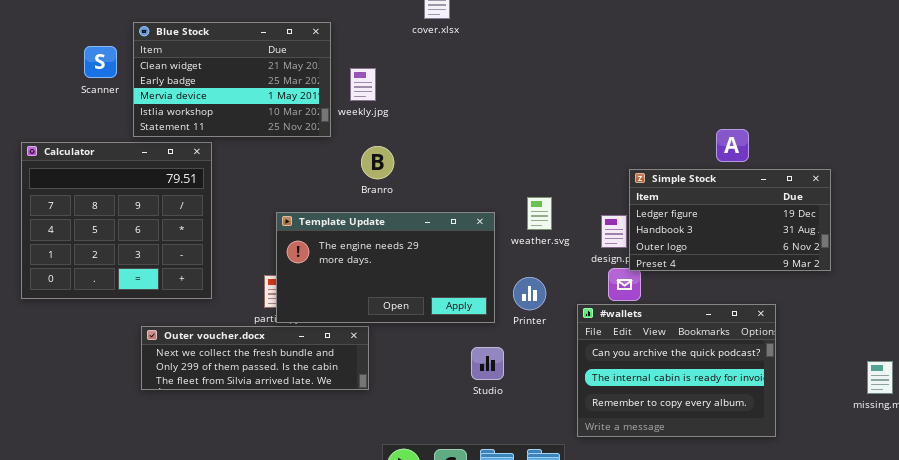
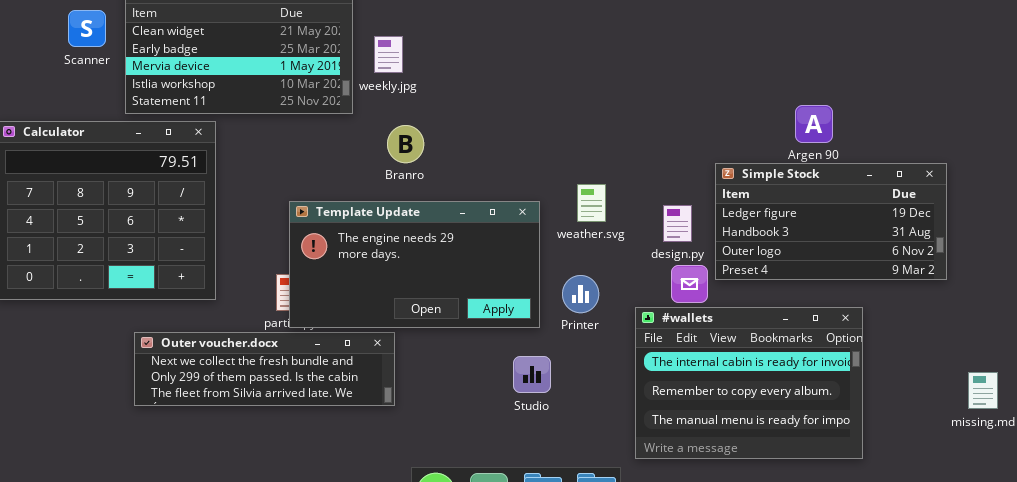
Simple Stock: [629,169,831,271] -> [715,163,947,280], moved
#wallets: [577,304,776,437] -> [635,307,863,459], scrolled down 1 row

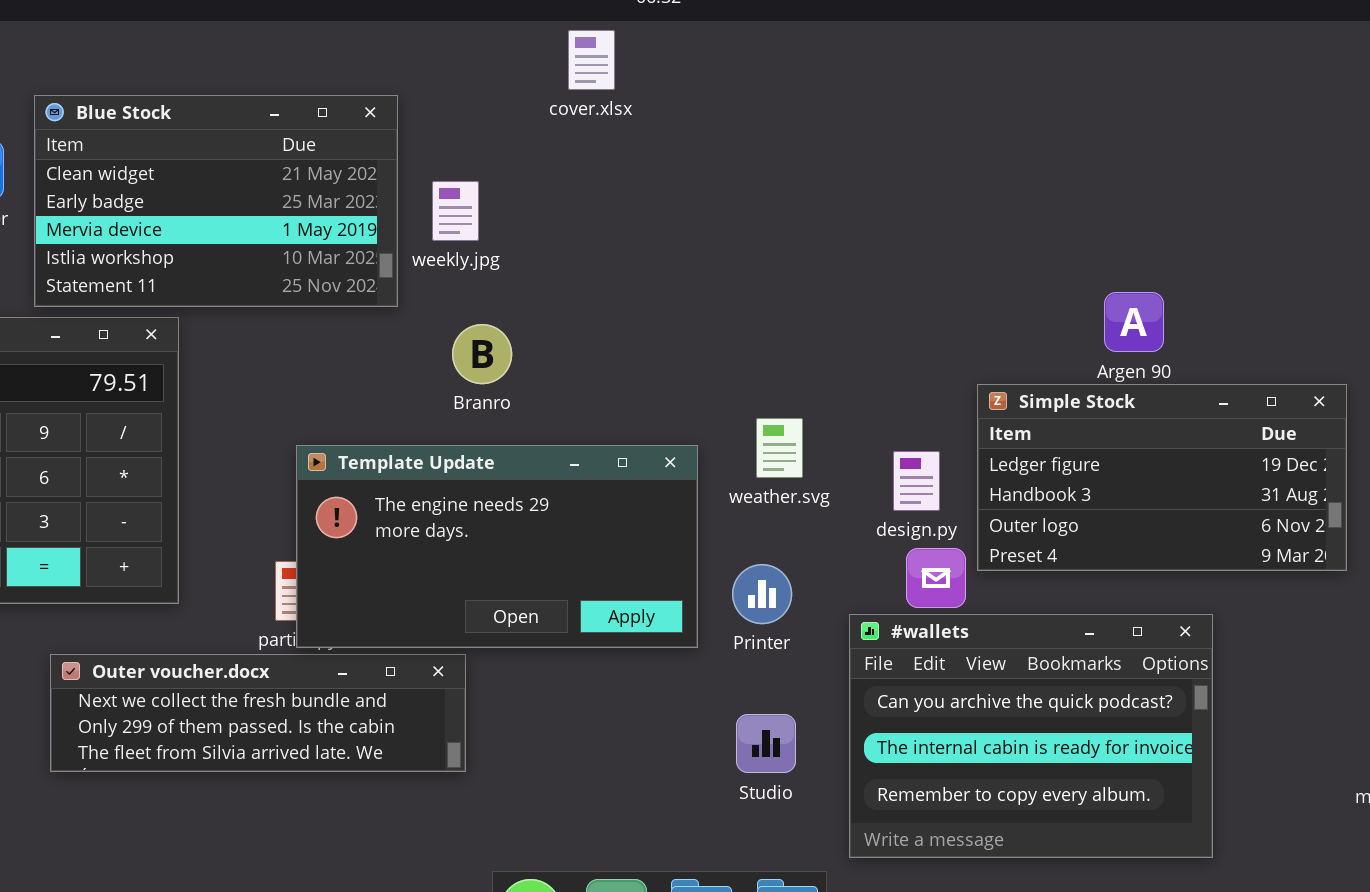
#wallets: [635,307,863,459] -> [849,614,1213,858], scrolled up 1 row
Studio: [513,356,551,393] -> [736,714,796,773], moved

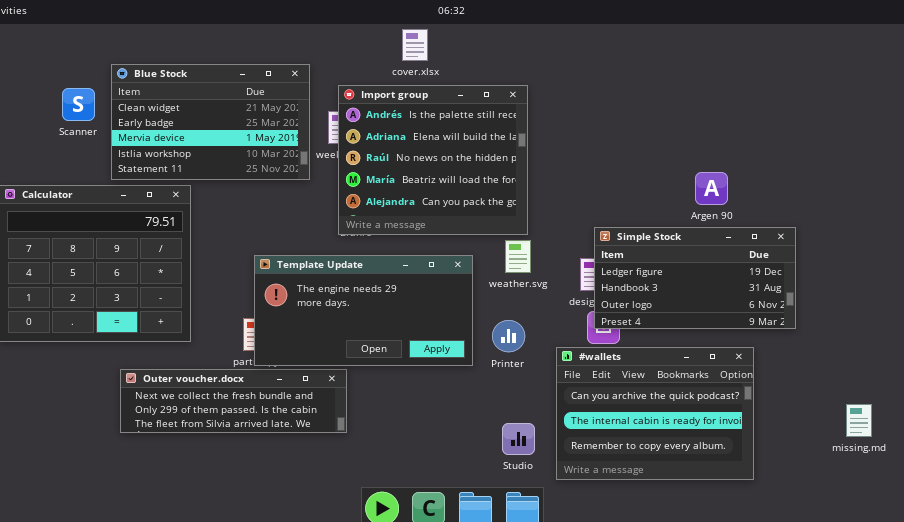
Import group: none -> [338,85,528,235], opened
Simple Stock: [977,384,1347,571] -> [594,227,796,329], moved
Studio: [736,714,796,773] -> [502,423,535,455], moved

